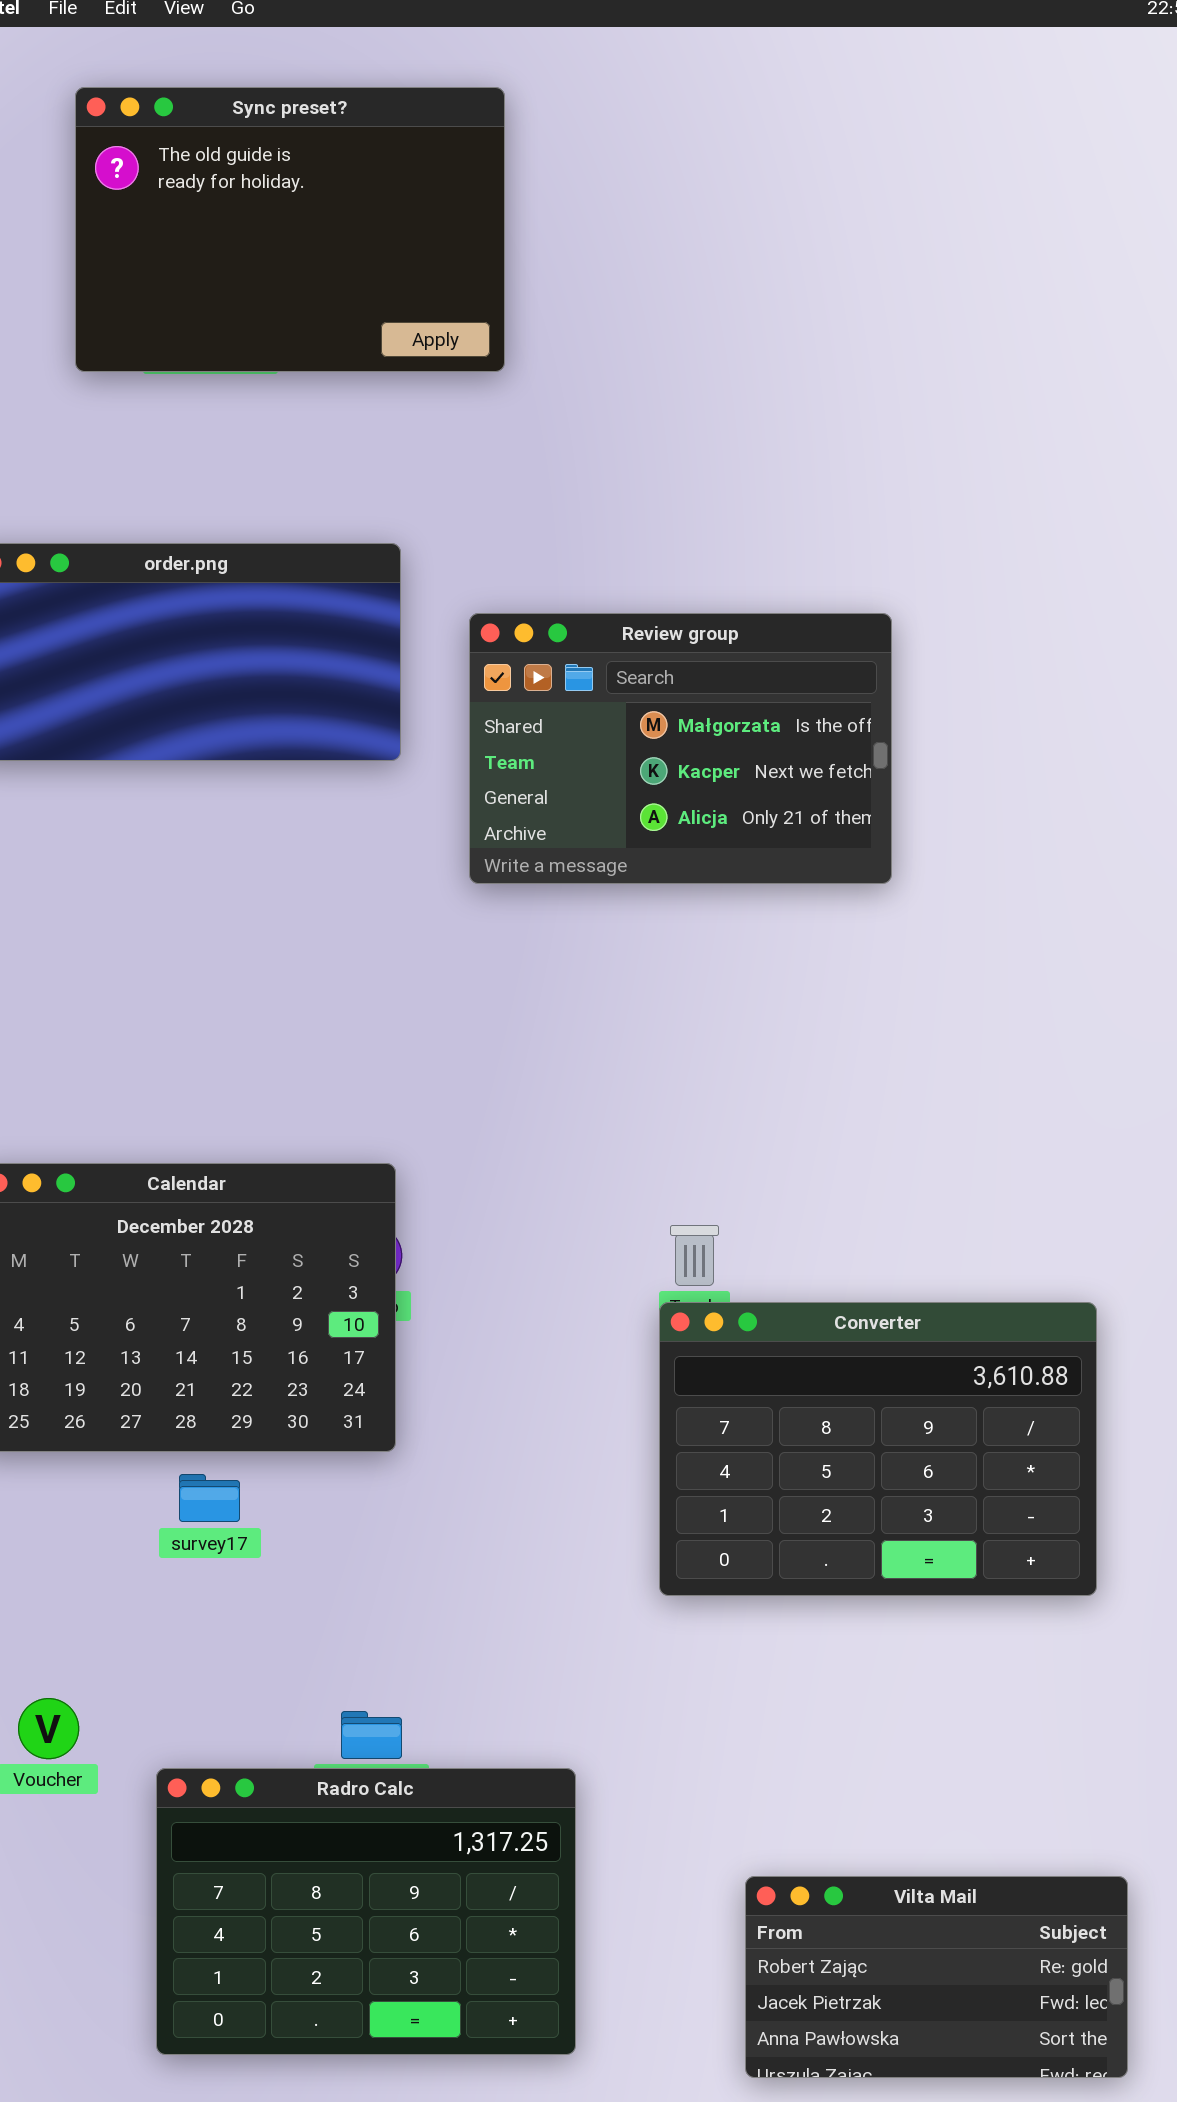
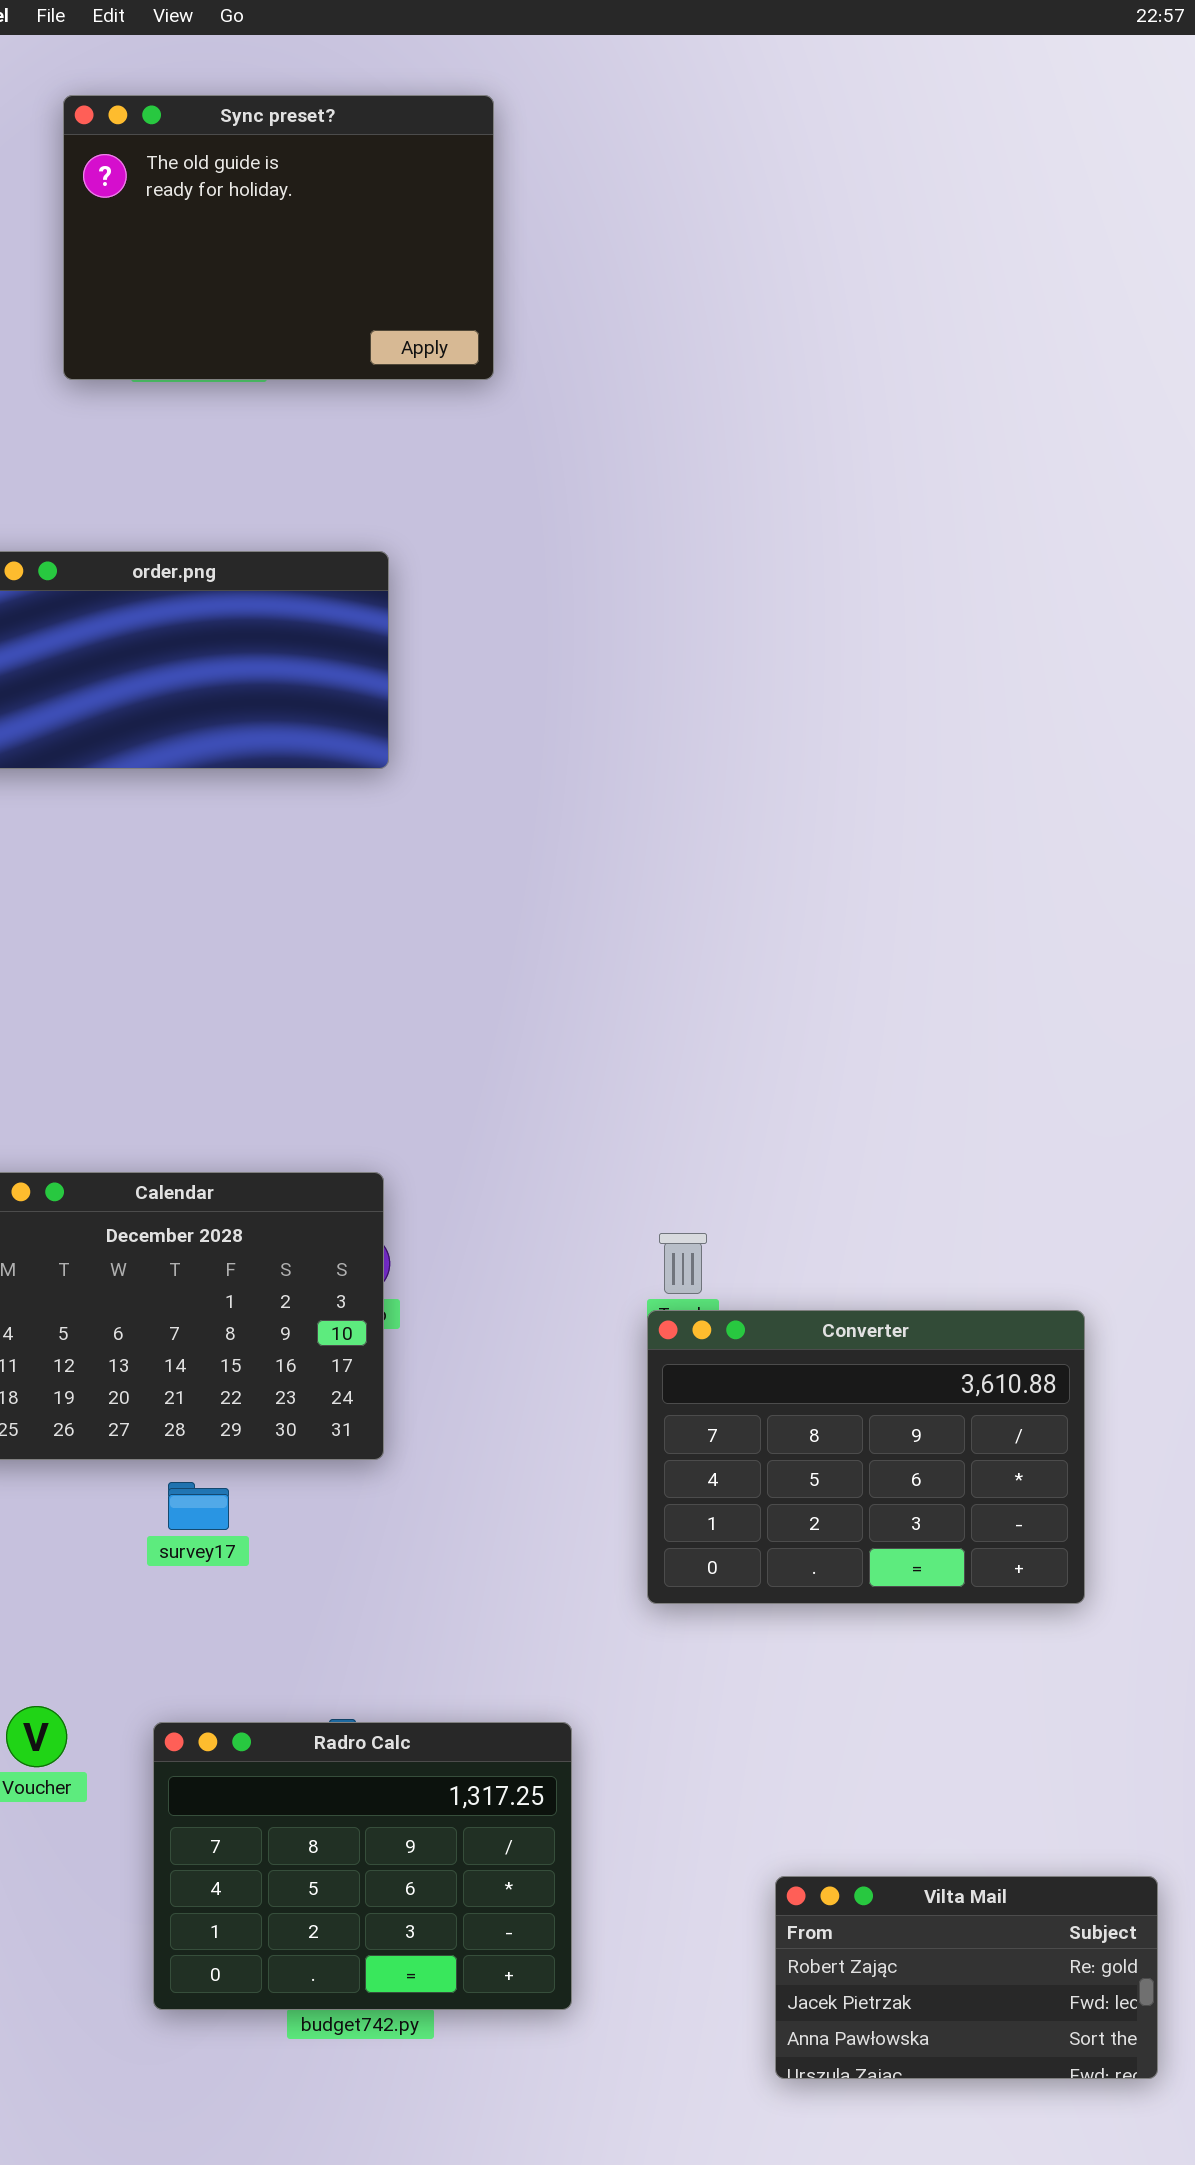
Review group: [469,613,892,884] -> none, closed
Radro Calc: [156,1768,576,2055] -> [153,1722,572,2010], moved
Vilta Mail: [745,1876,1128,2078] -> [775,1876,1158,2079], moved

